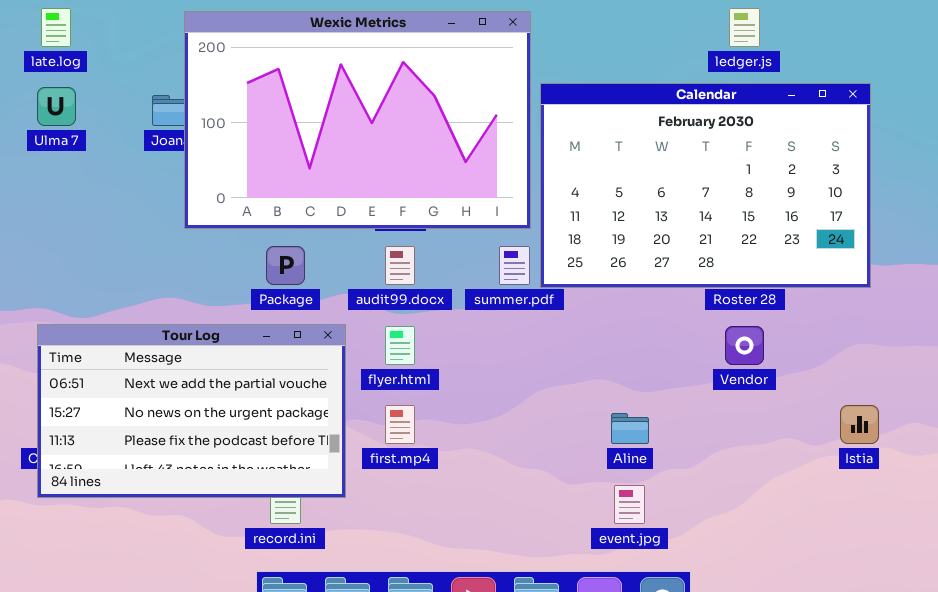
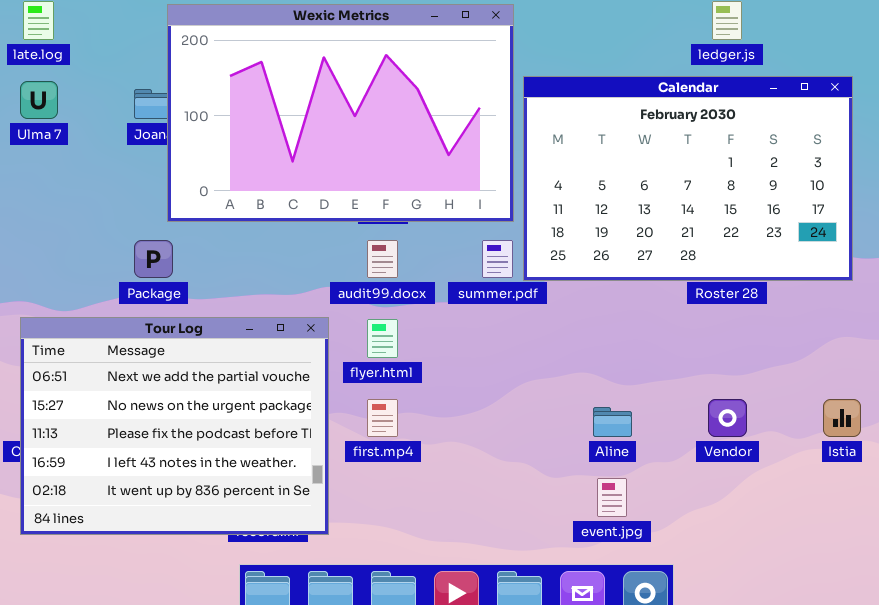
Package: [266,246,305,285] -> [134,240,173,278], moved
Tour Log: [37,324,346,498] -> [20,317,329,535], resized
Vendor: [725,326,764,365] -> [708,399,747,437], moved

